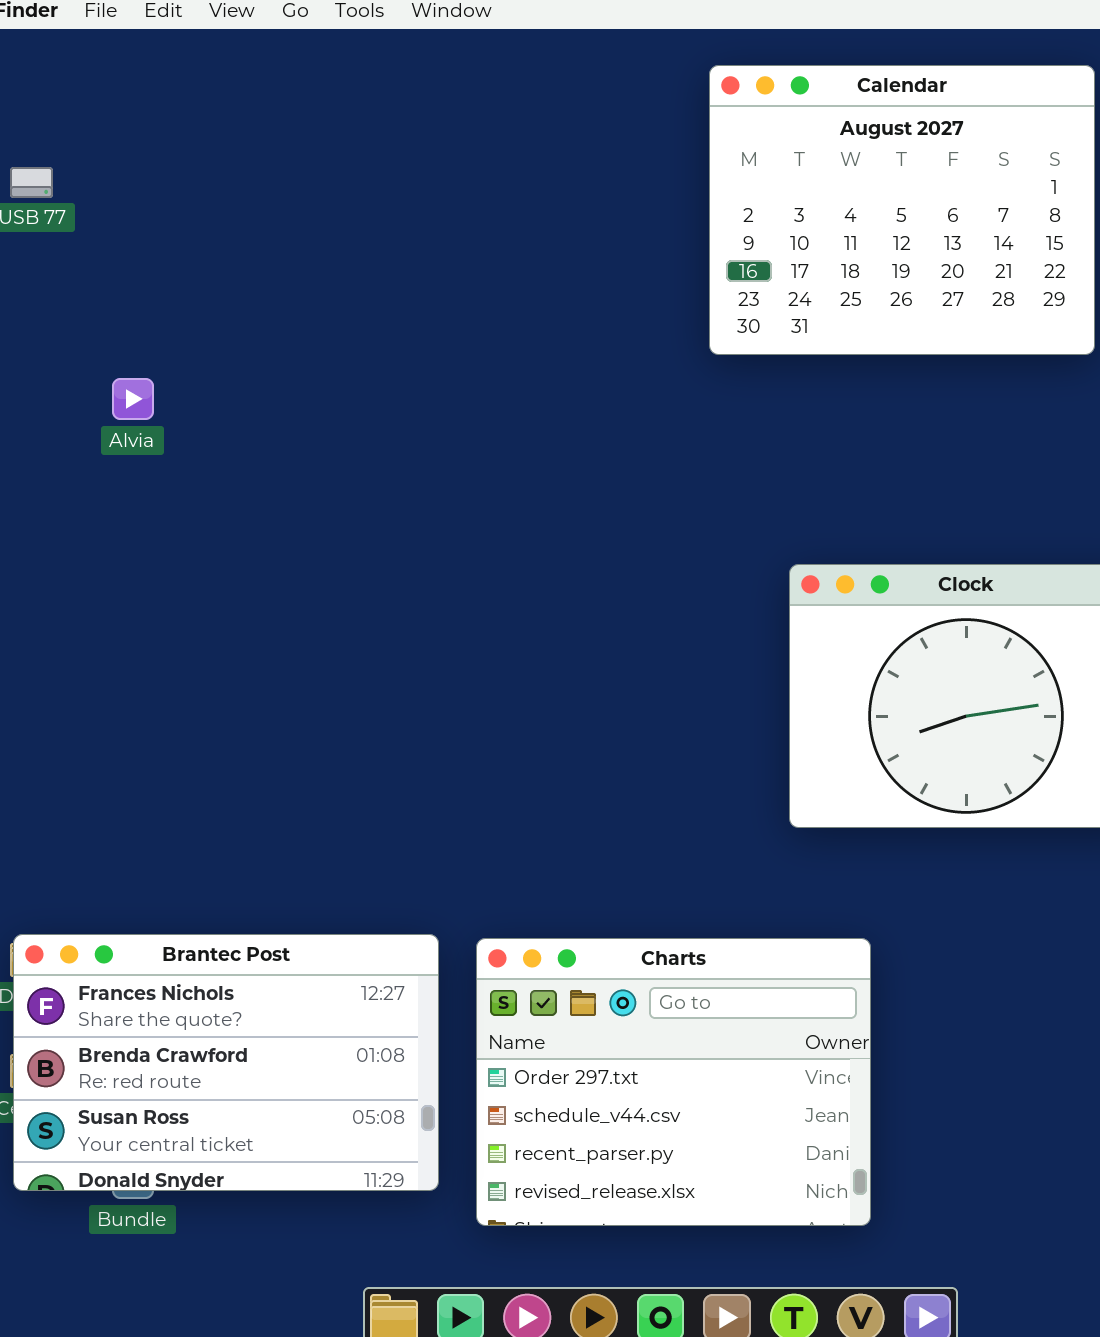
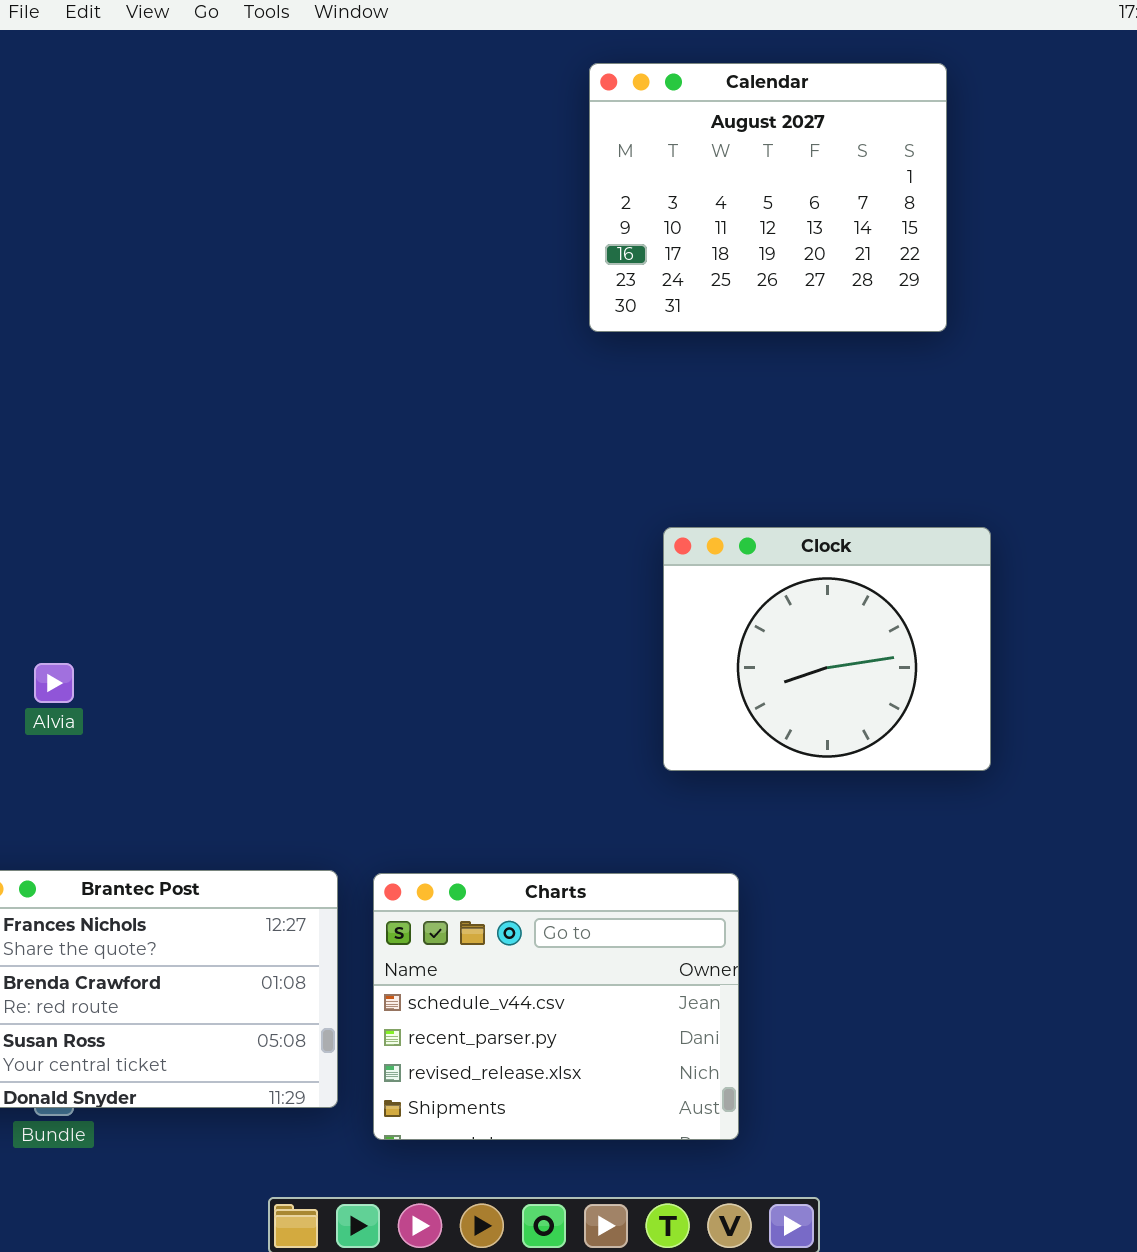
Alvia: [112,378,154,420] -> [34,663,74,703], moved
Charts: [476,938,871,1226] -> [373,873,739,1140], scrolled down 1 row

